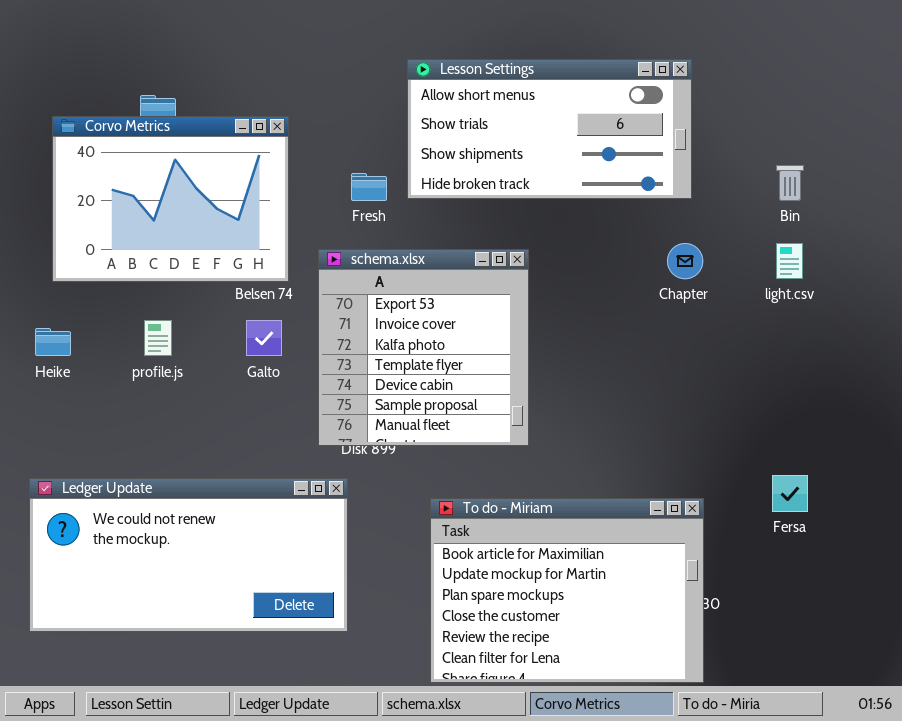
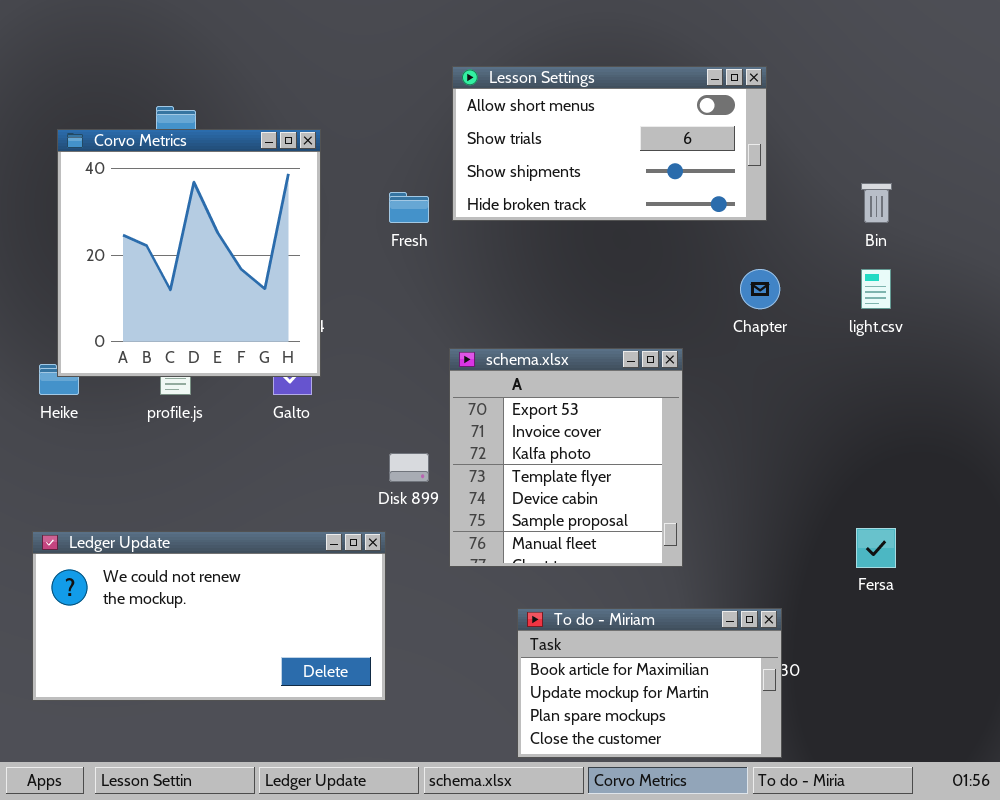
Corvo Metrics: [52,116,289,282] -> [57,129,321,377], resized
schema.xlsx: [318,249,529,446] -> [449,348,683,567], moved
To do - Miriam: [430,498,704,683] -> [517,608,782,758], resized

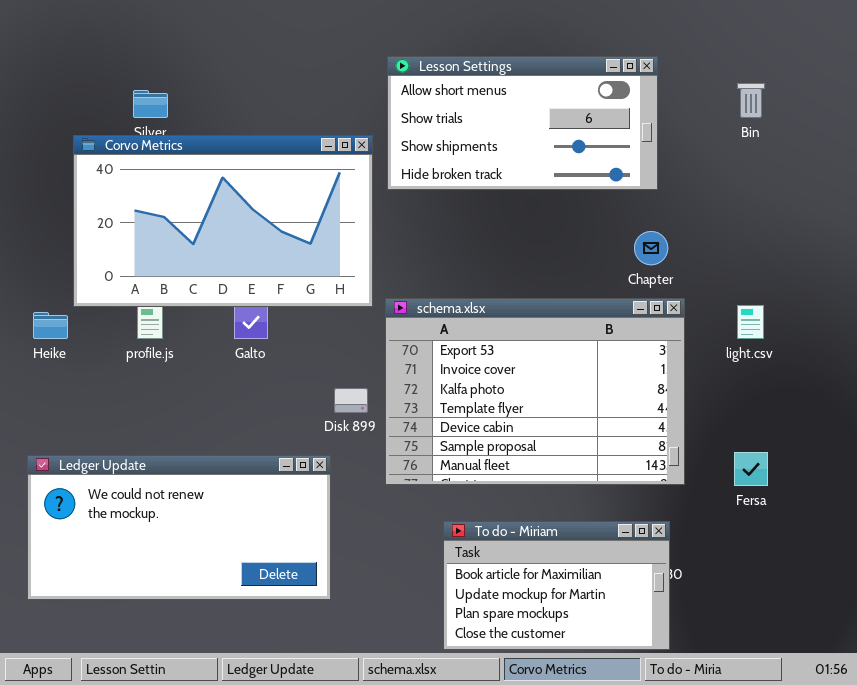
Corvo Metrics: [57,129,321,377] -> [73,135,373,307], moved, resized
Bin: [861,183,892,223] -> [737,83,765,118], moved
light.csv: [861,269,891,309] -> [737,305,764,339], moved
schema.xlsx: [449,348,683,567] -> [385,298,685,485], resized

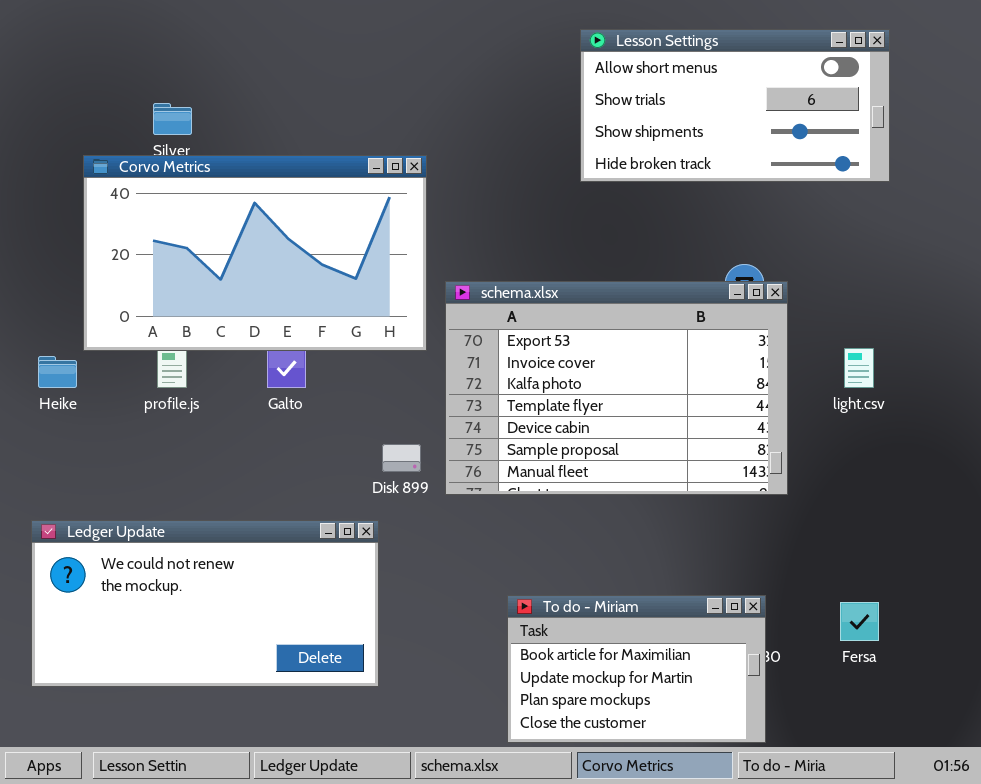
Lesson Settings: [387,56,658,190] -> [580,29,890,182], moved
schema.xlsx: [385,298,685,485] -> [445,281,788,495], moved
Fersa: [734,452,768,486] -> [840,602,879,641], moved

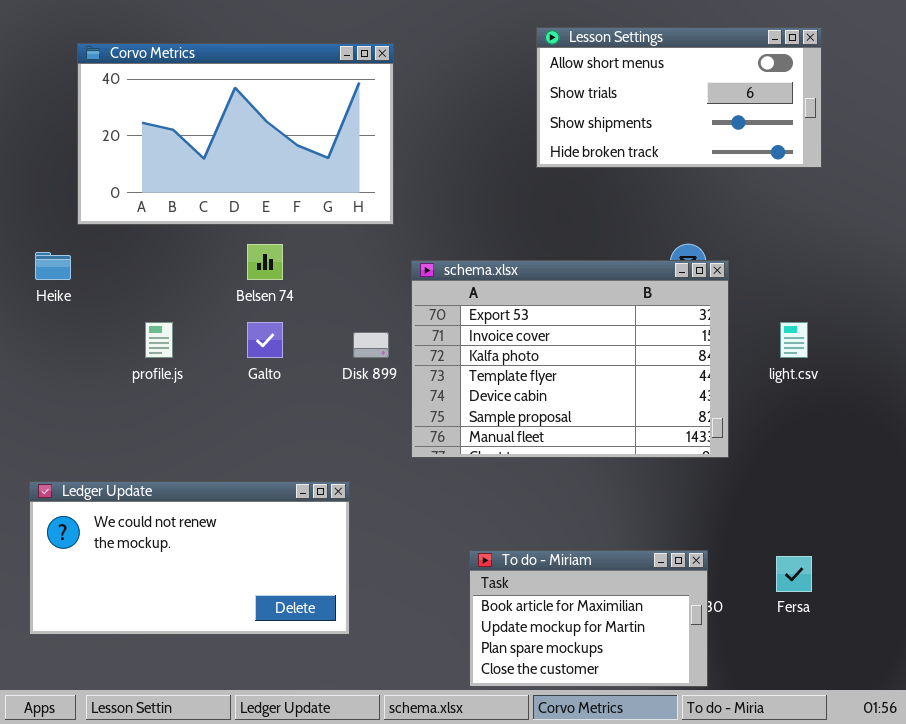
Corvo Metrics: [83,155,427,351] -> [77,43,394,225], moved
Heike: [38,356,77,388] -> [35,252,71,280], moved
Disk 899: [382,444,421,472] -> [353,332,389,358], moved

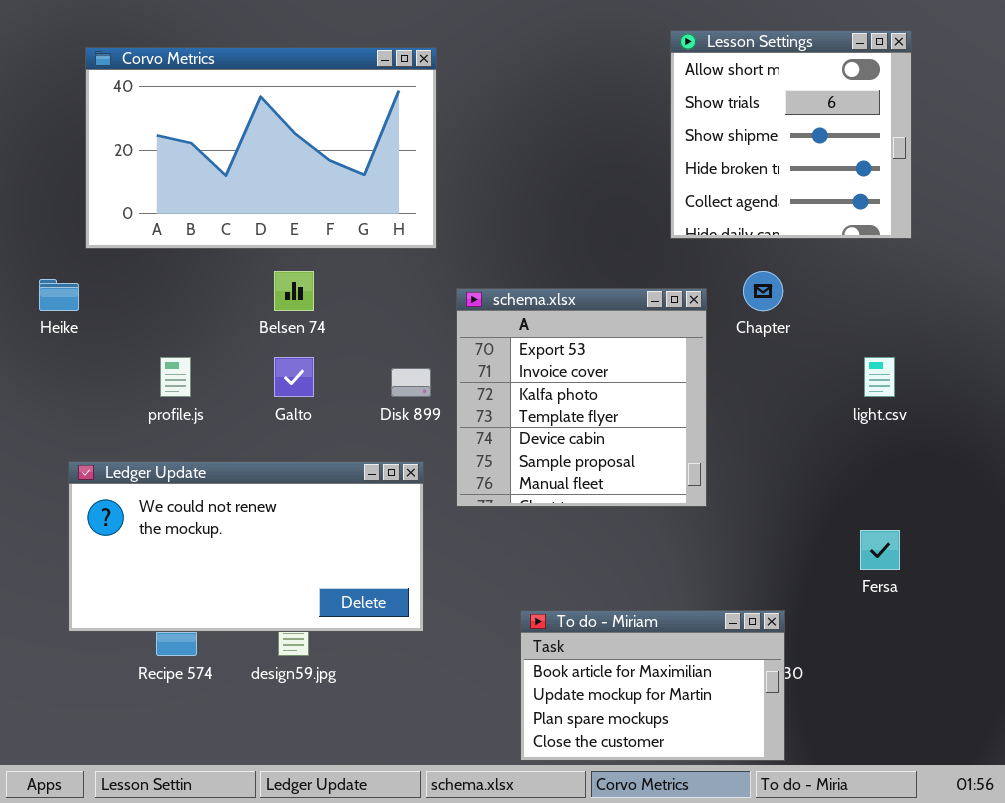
Lesson Settings: [536,27,822,168] -> [670,30,912,239], resized
schema.xlsx: [411,260,729,458] -> [456,288,707,507], resized
Ledger Update: [29,481,350,635] -> [68,461,424,632], moved
Fersa: [776,556,812,592] -> [860,530,900,570], moved

